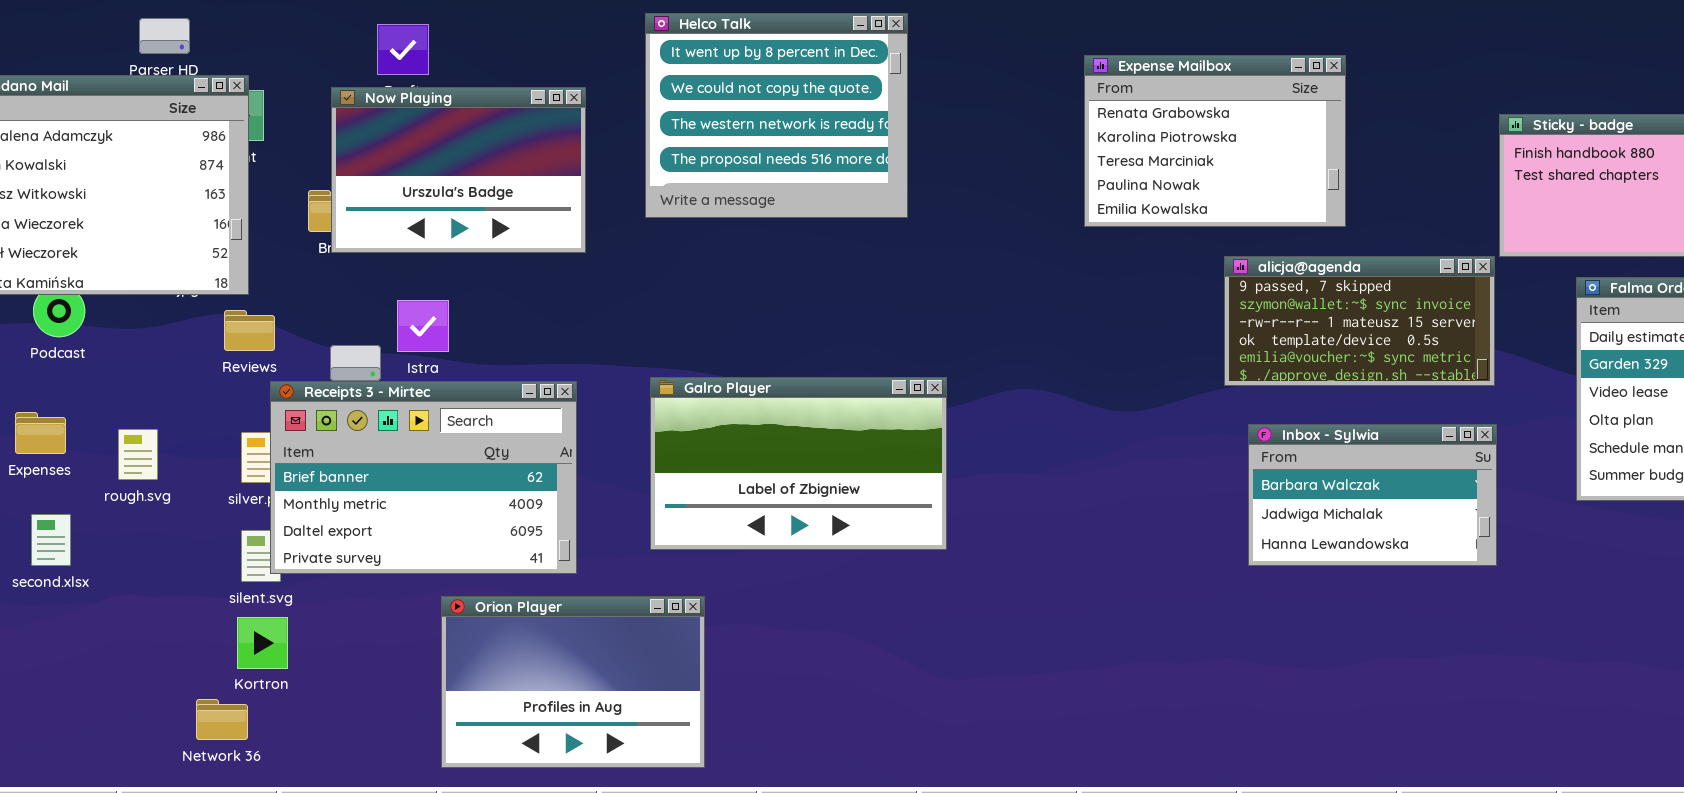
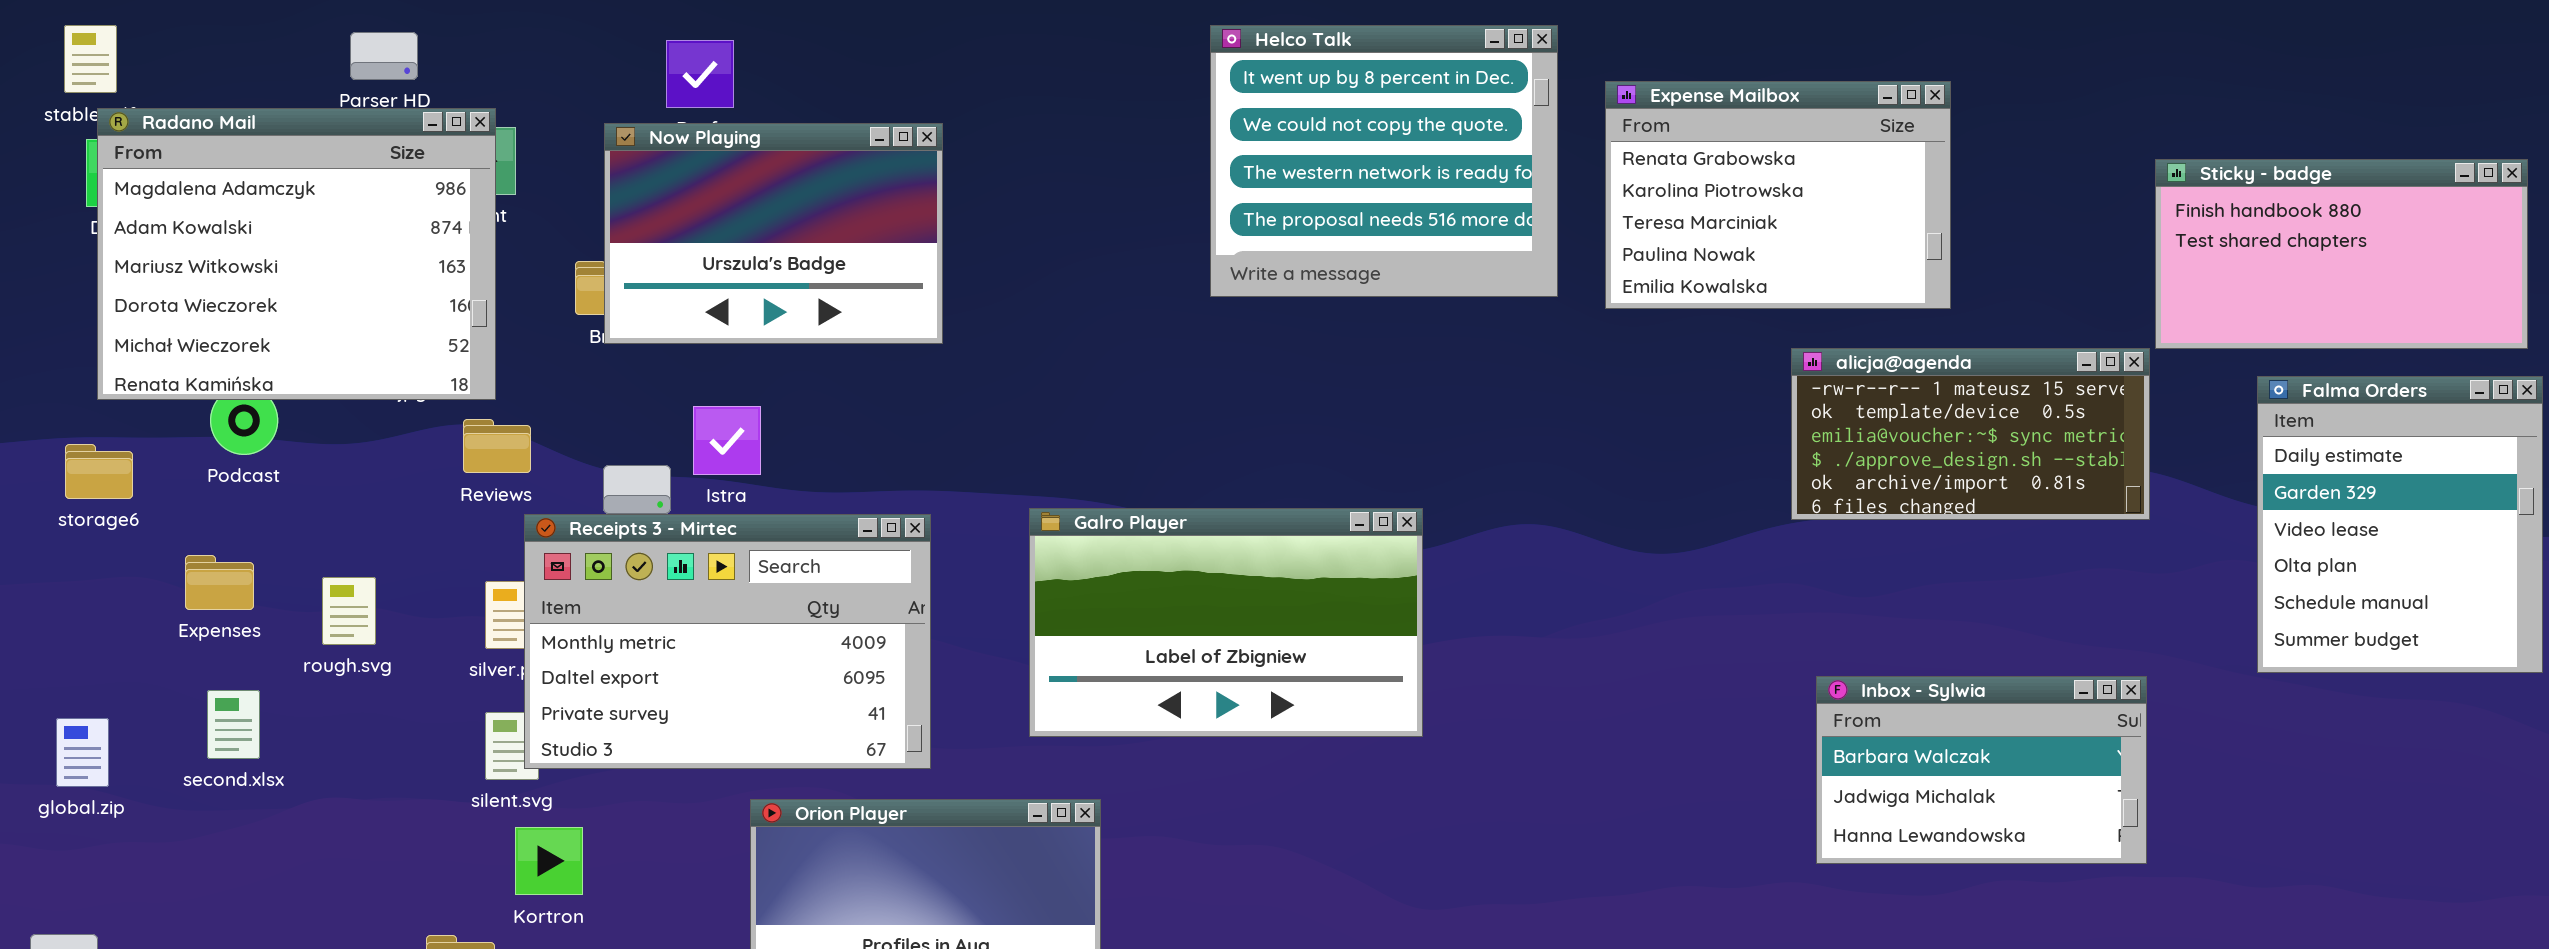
Helco Talk: [645,13,908,218] -> [1210,25,1558,297], moved
alicja@agenda: [1224,256,1495,386] -> [1791,348,2150,520], scrolled down 2 rows
Receipts 3 - Mirtec: [270,381,577,574] -> [524,514,931,769], scrolled down 1 row
Inbox - Sylwia: [1248,424,1497,566] -> [1816,676,2147,864], moved
Kortron: [237,617,288,669] -> [515,827,583,895], moved

